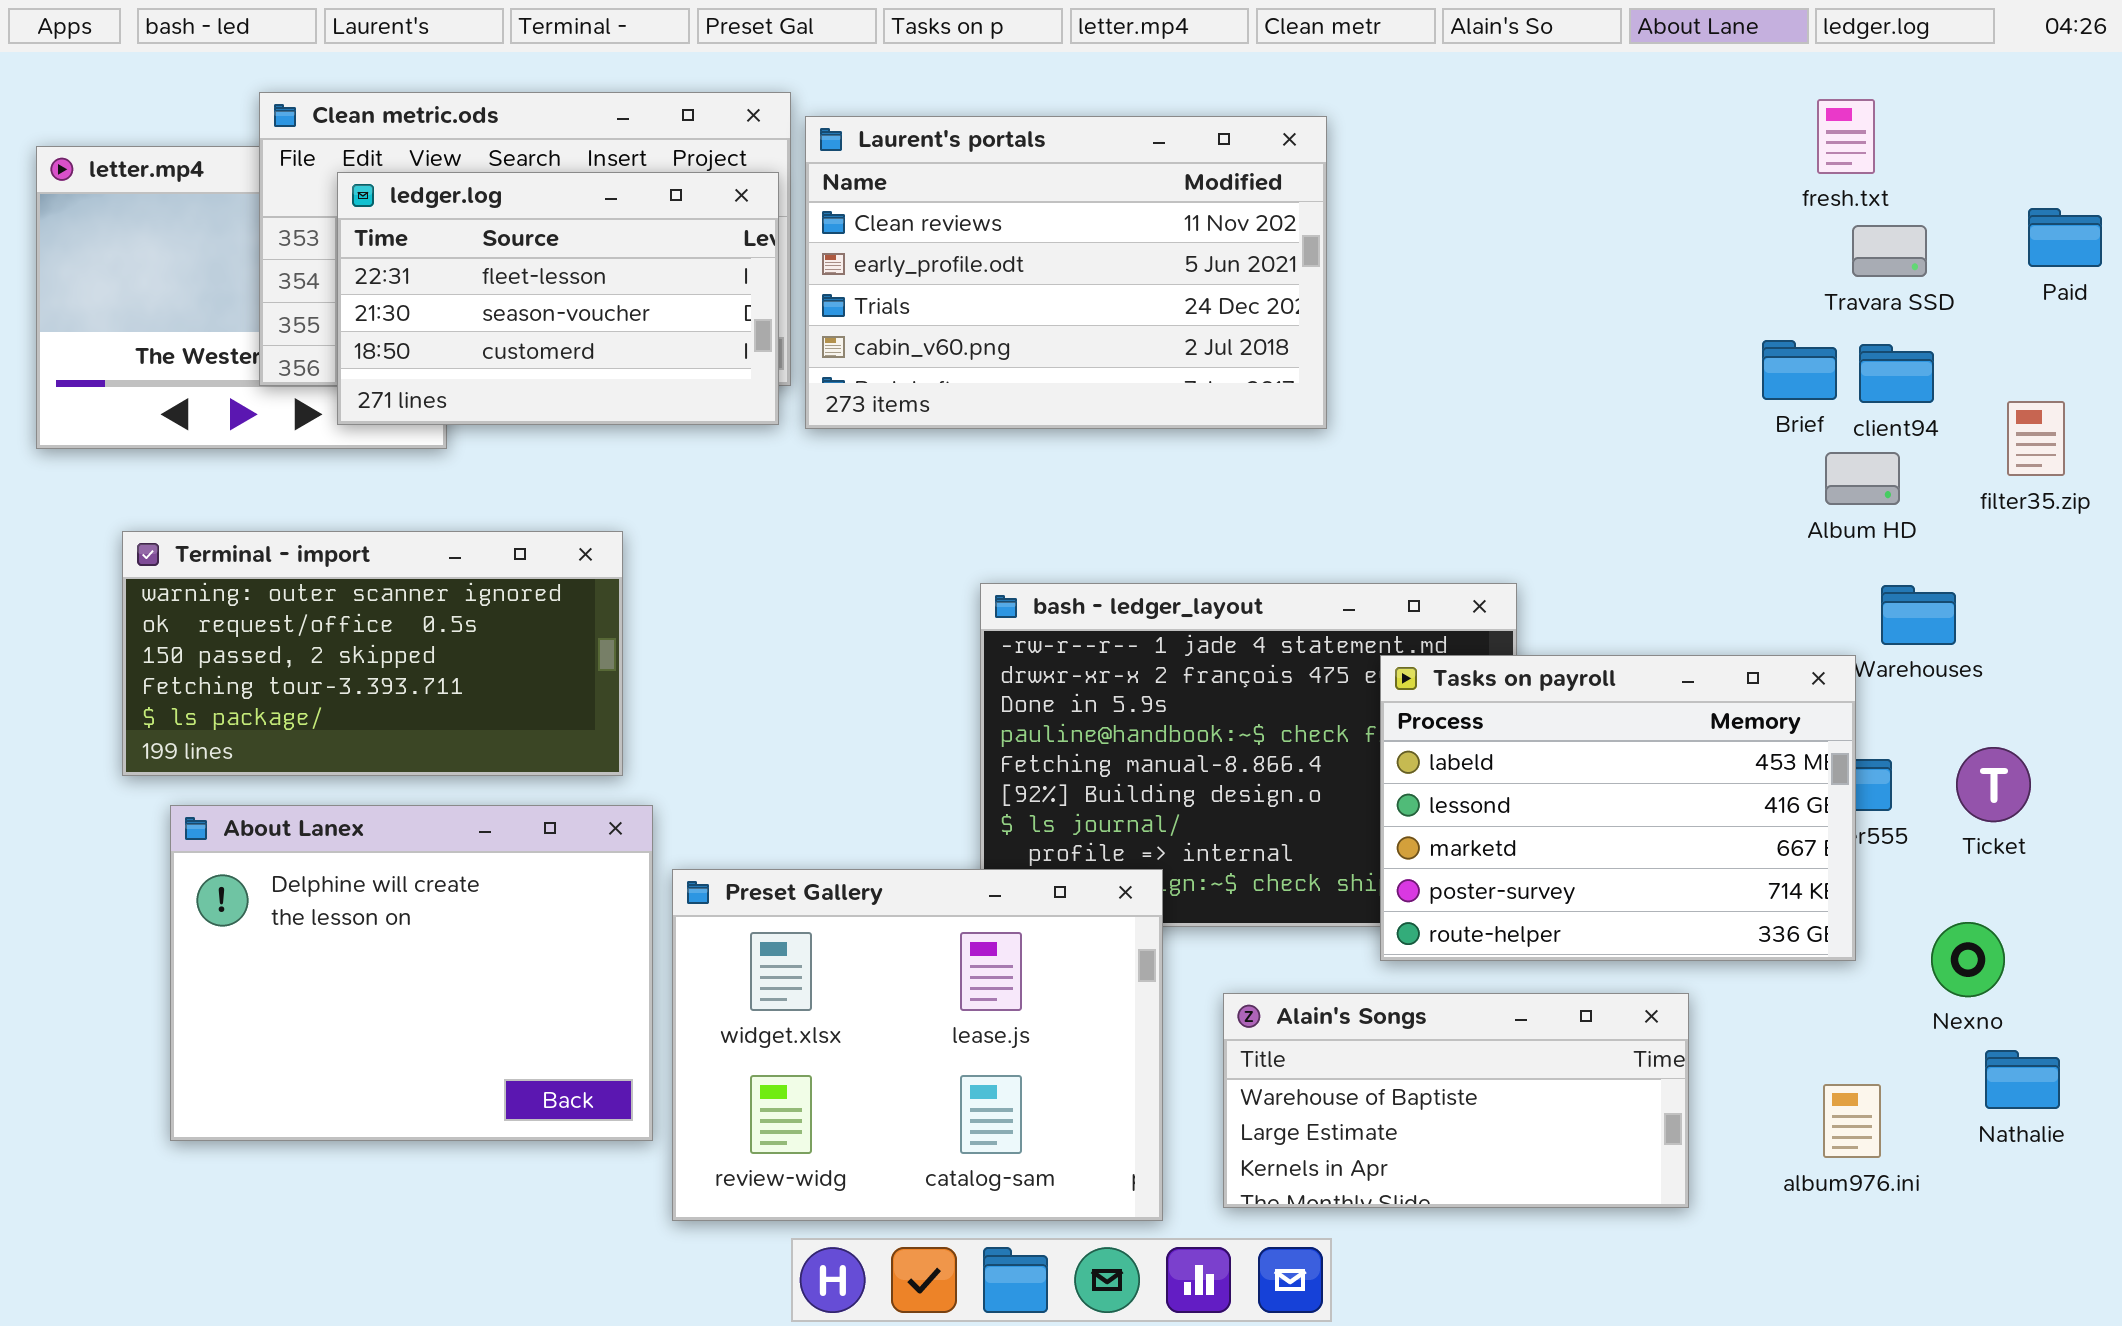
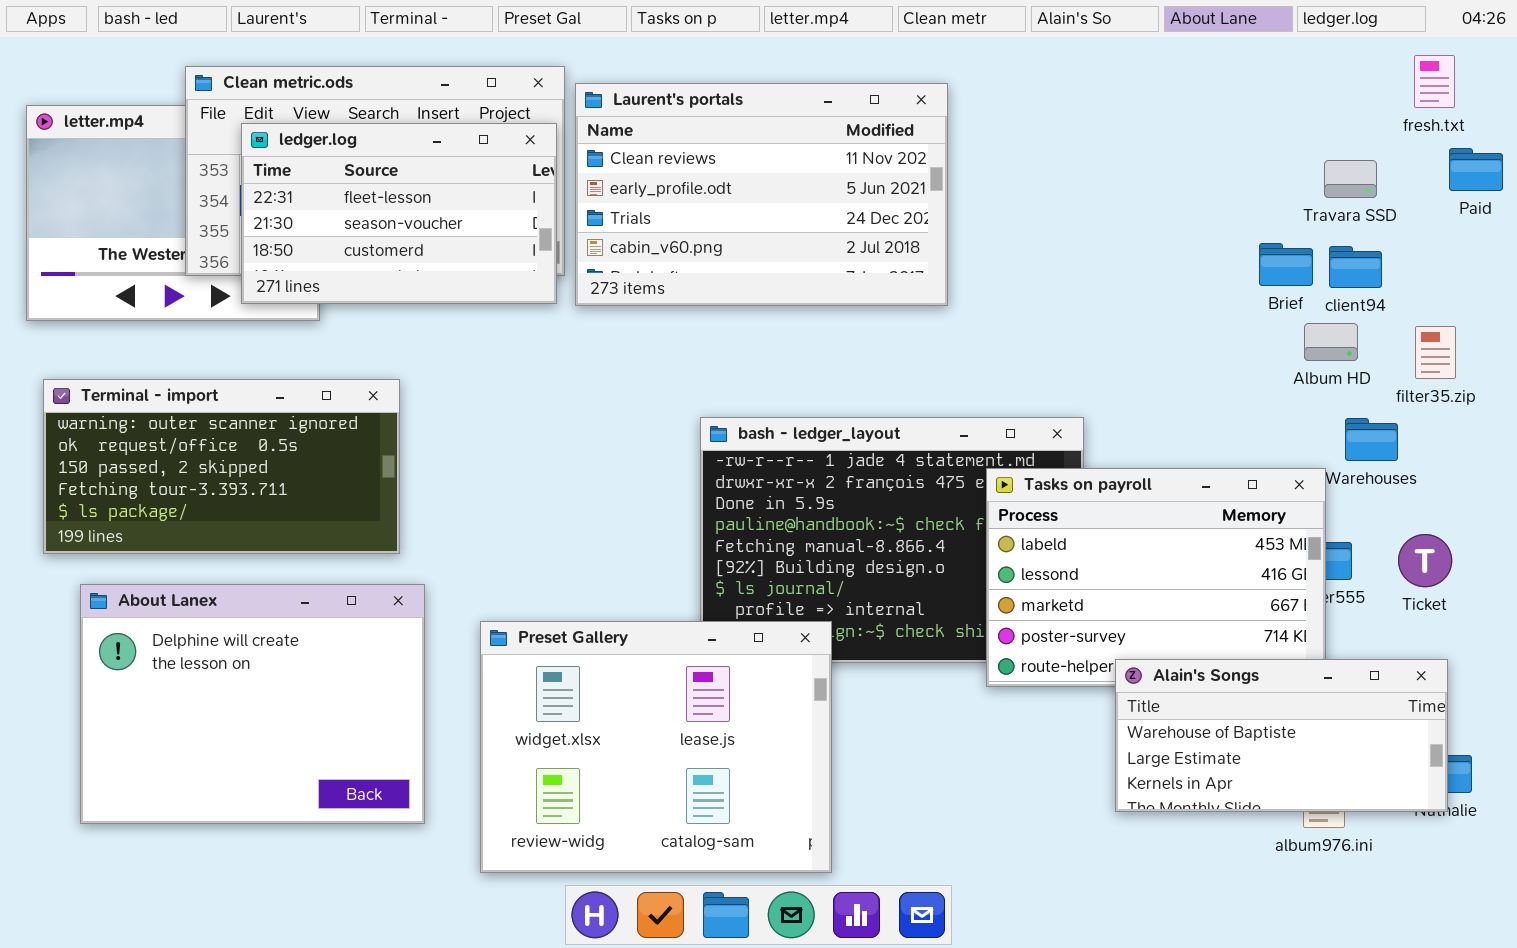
fresh.txt: [1817,99,1875,174] -> [1414,55,1455,108], moved
filter35.zip: [2007,401,2065,476] -> [1415,326,1456,379], moved
Terminal - import: [122,531,623,776] -> [43,379,400,554], moved
About Lanex: [170,805,653,1141] -> [80,584,425,824], moved
Alain's Songs: [1223,993,1689,1208] -> [1115,659,1448,812], moved

